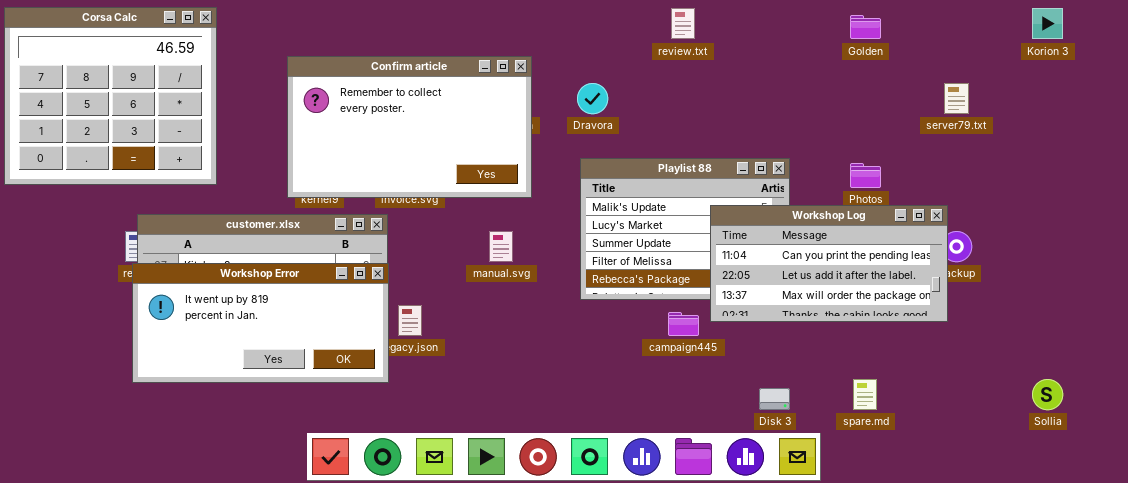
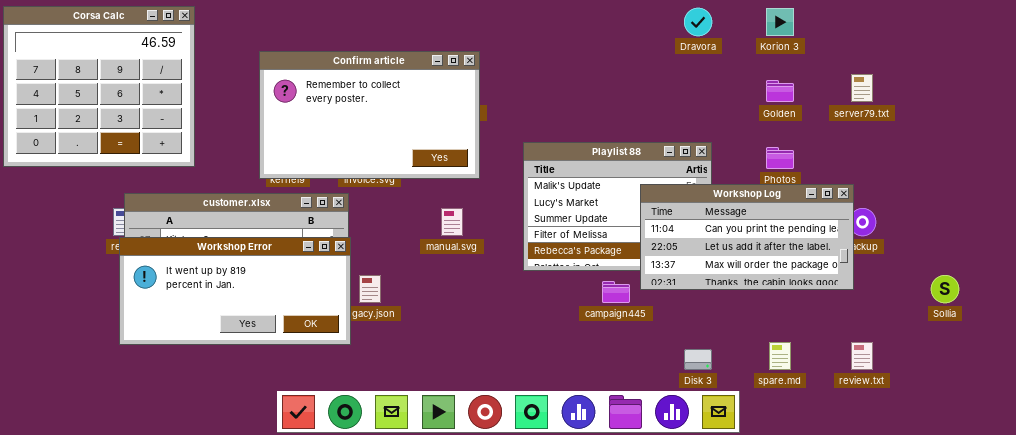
review.txt: [671,8,695,39] -> [851,342,873,370], moved
Korion 3: [1032,8,1063,39] -> [766,8,794,36], moved
Golden: [850,15,881,39] -> [766,80,794,102], moved
Dravora: [577,83,608,114] -> [684,8,712,36], moved
Sollia: [1032,379,1063,410] -> [931,275,959,303], moved

